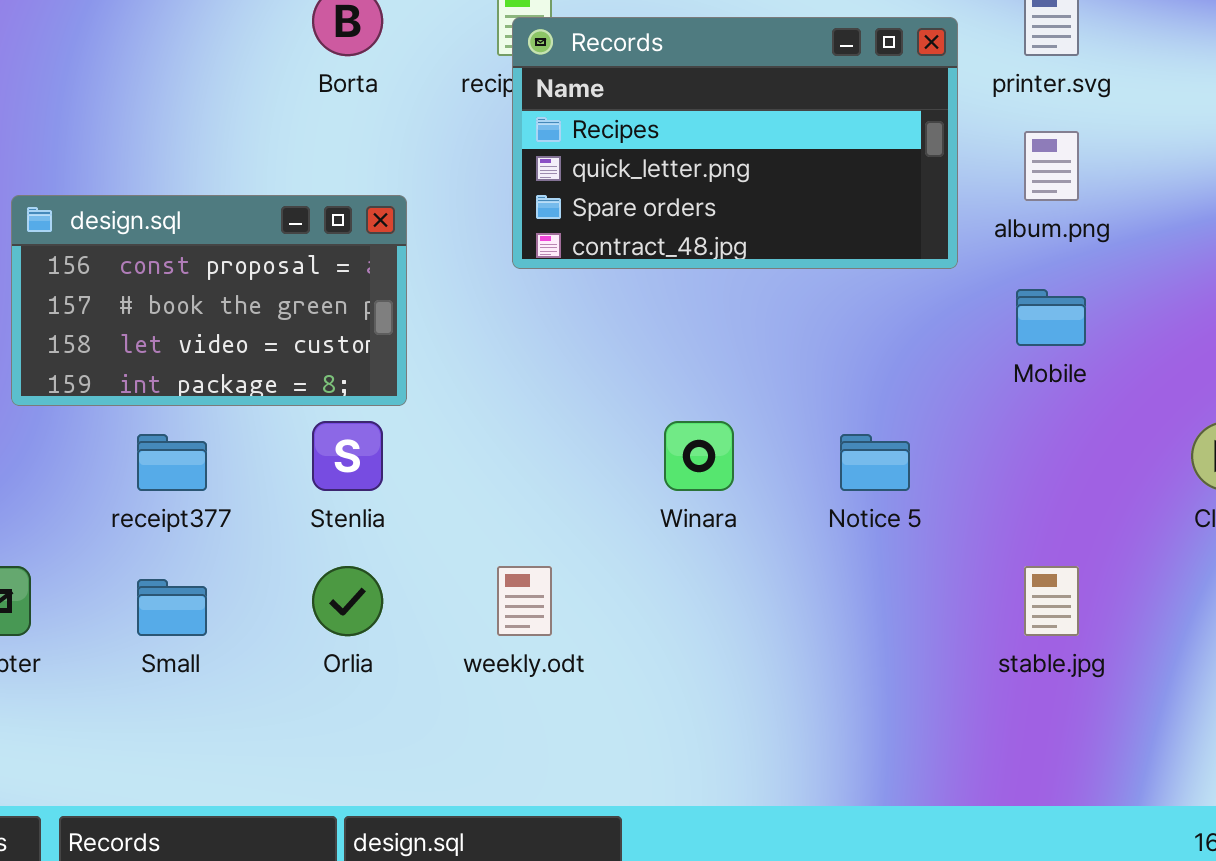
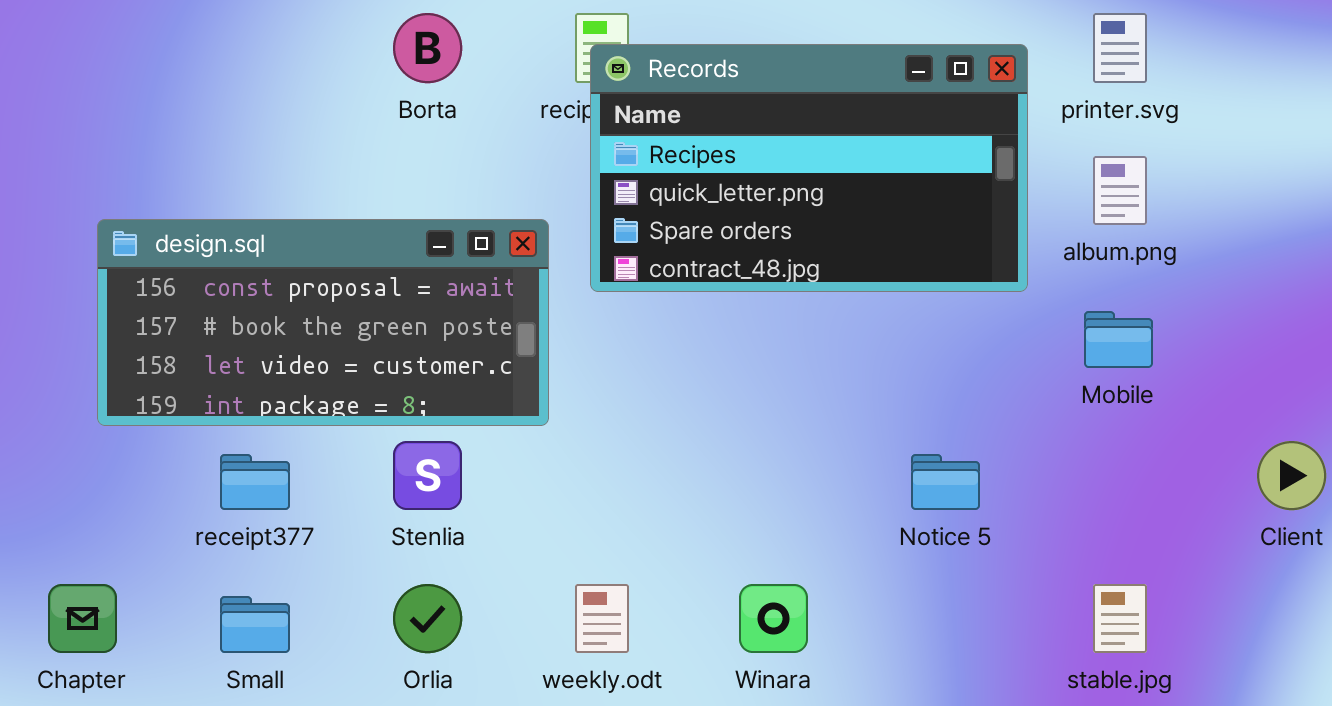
design.sql: [11,195,407,406] -> [97,219,549,426], resized
Winara: [664,421,734,491] -> [739,584,808,653], moved

